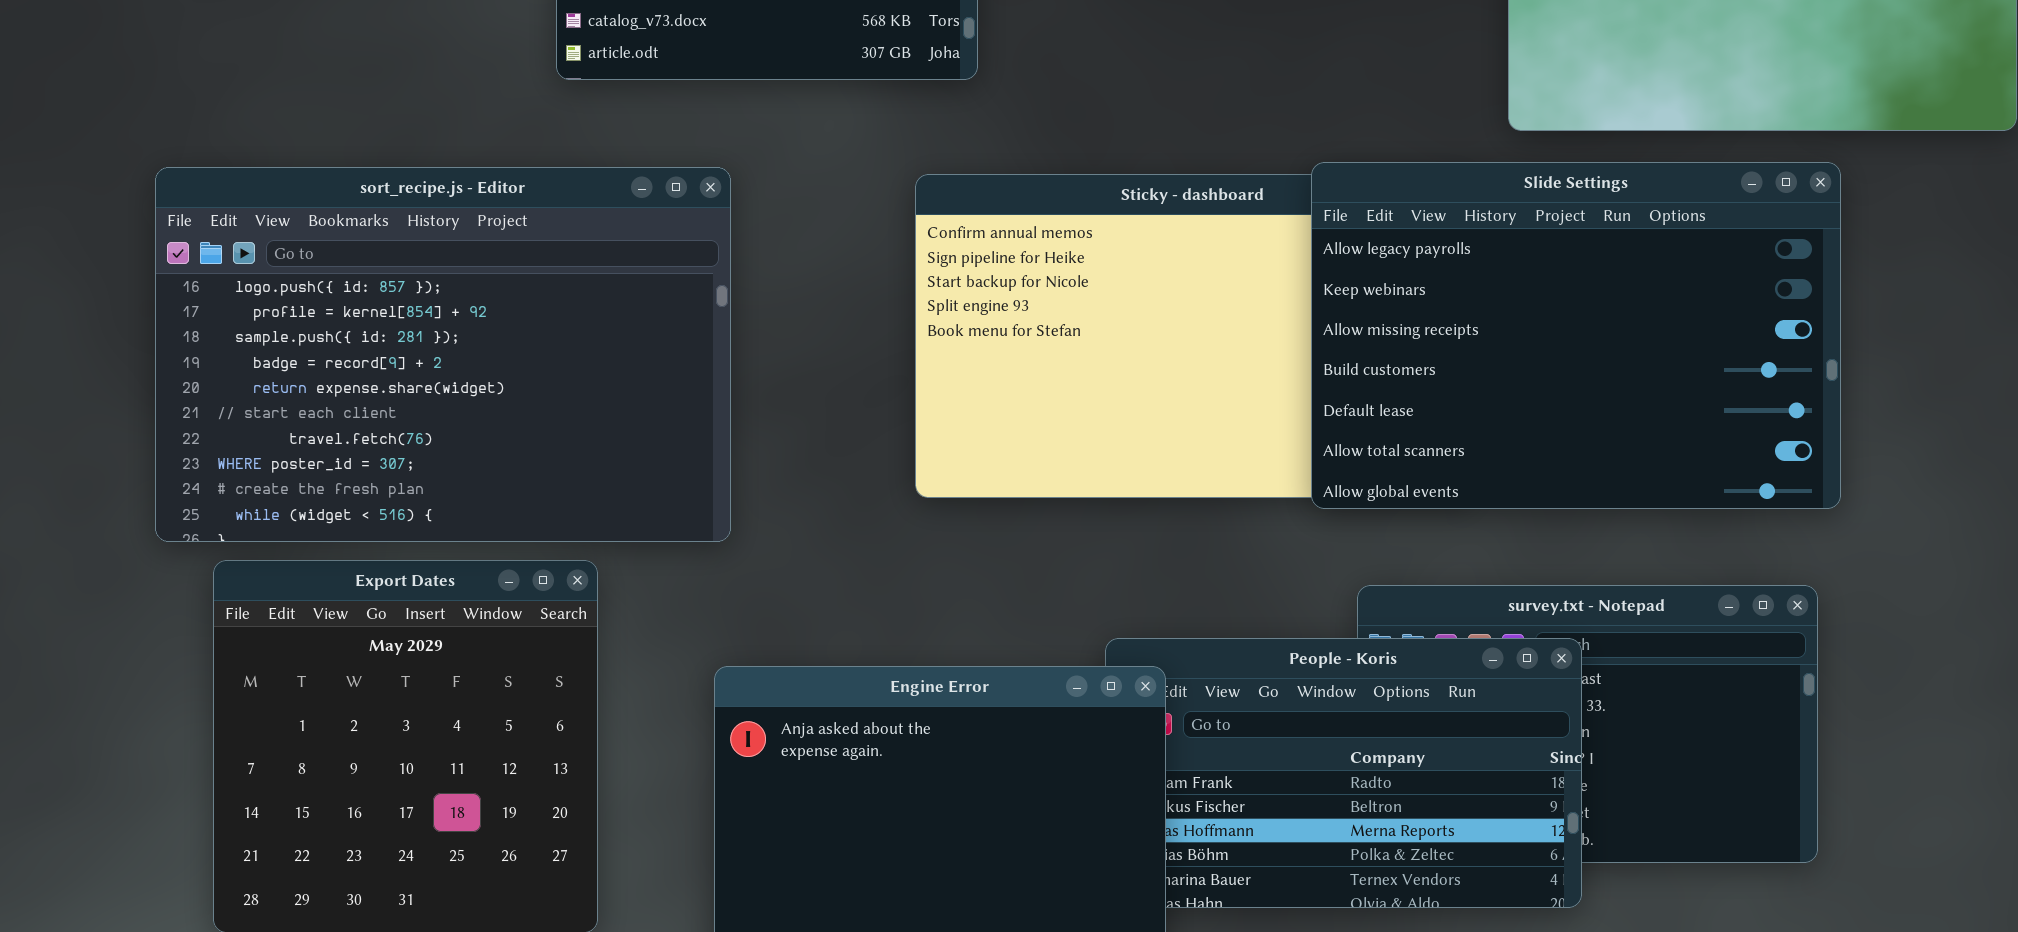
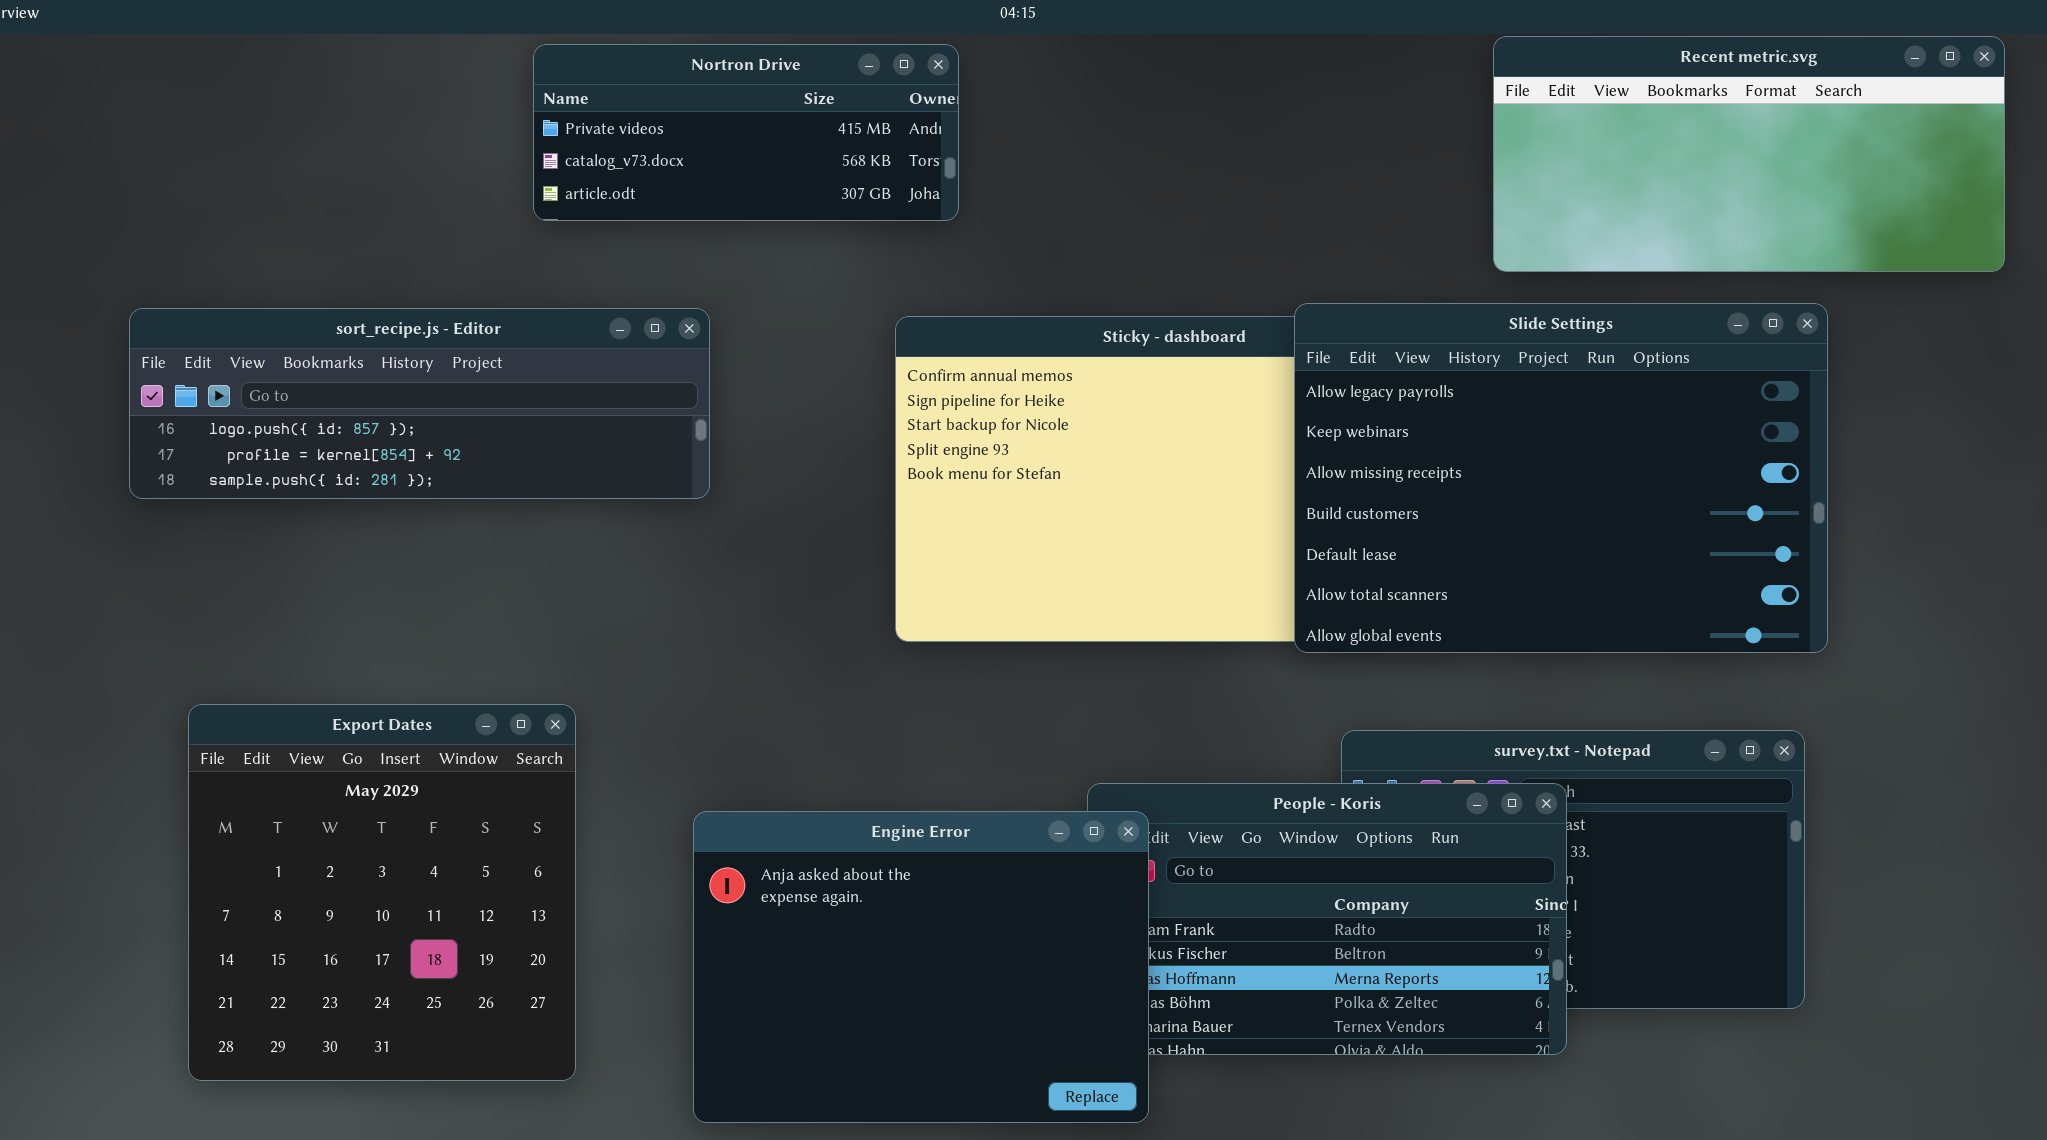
sort_recipe.js - Editor: [155,167,731,542] -> [129,308,710,499], resized

